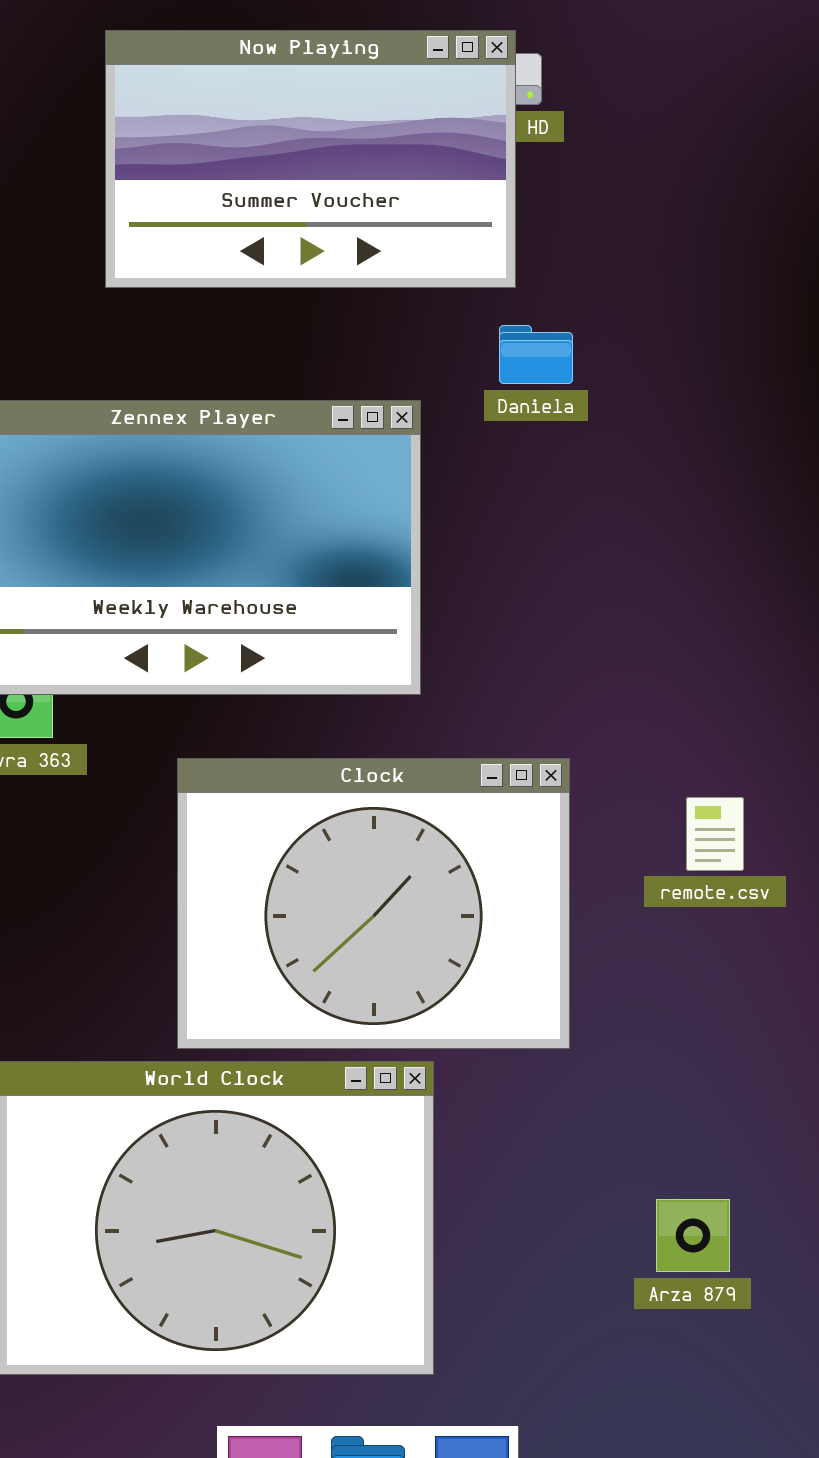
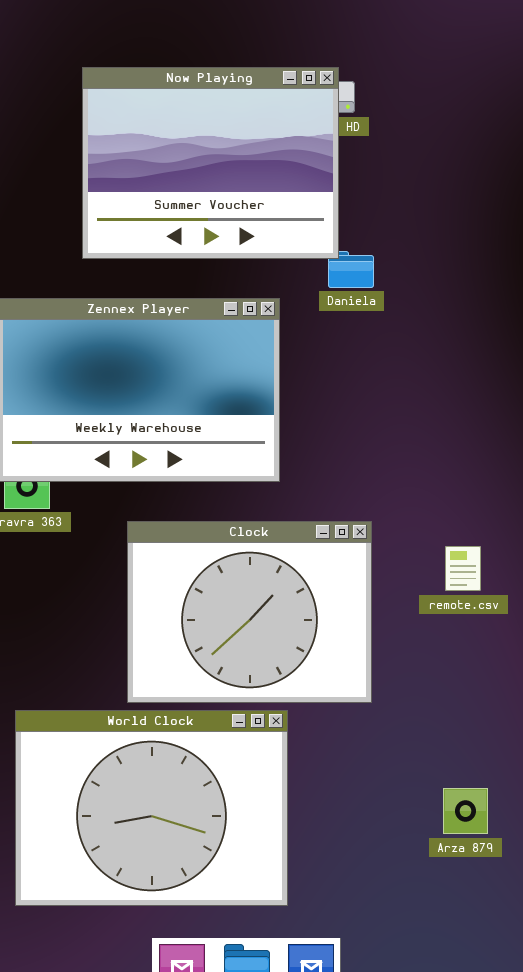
Now Playing: [105,30,516,288] -> [82,67,339,259], resized
Arza 879: [656,1199,730,1272] -> [443,788,488,834], moved

